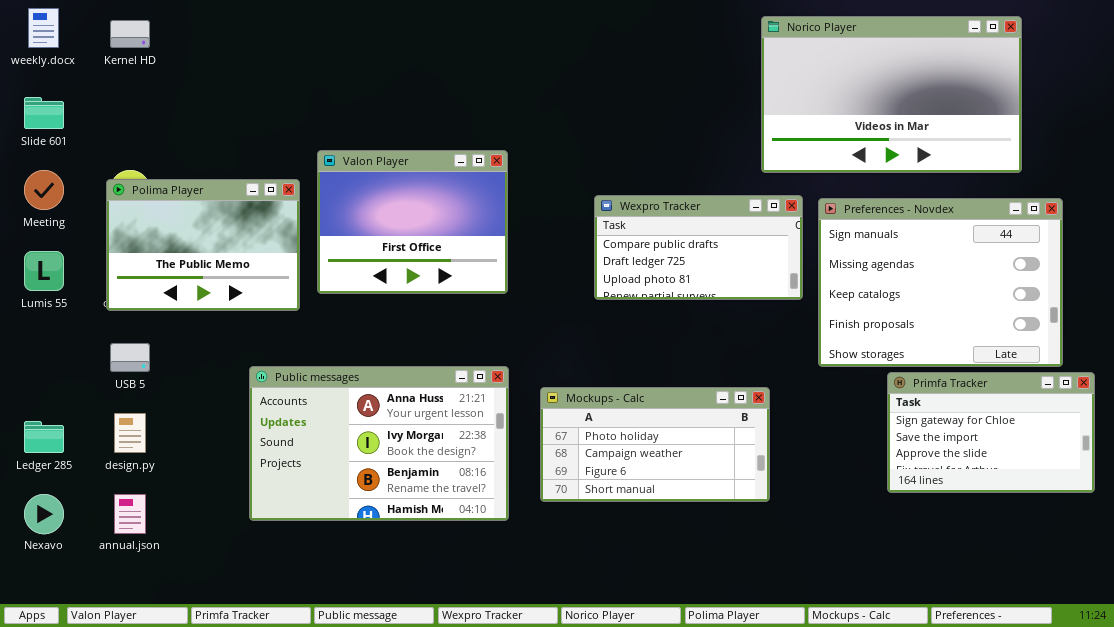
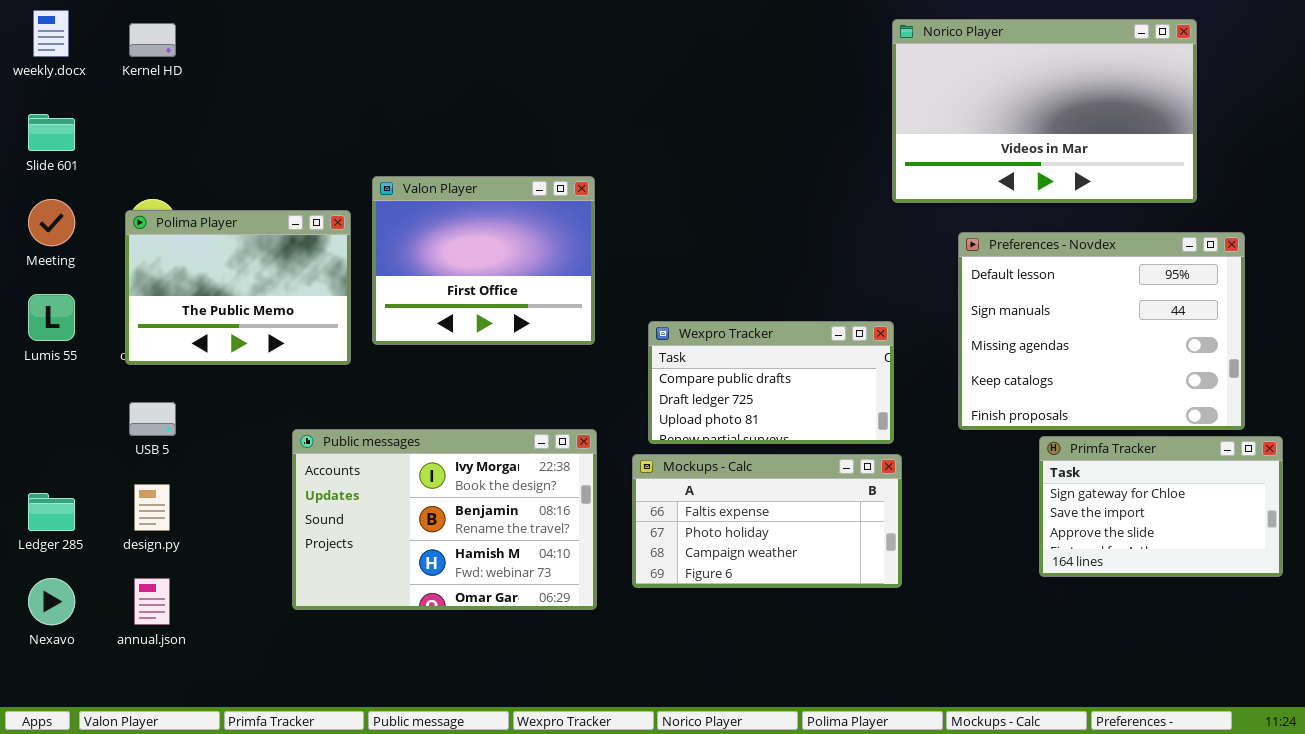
Wexpro Tracker: [594,195,803,300] -> [648,321,894,444], moved
Preferences - Novdex: [818,198,1063,367] -> [958,232,1245,430], scrolled up 1 row
Public messages: [249,366,509,521] -> [292,429,597,610], scrolled down 1 row
Mockups - Calc: [540,387,770,502] -> [632,454,902,588], scrolled up 1 row

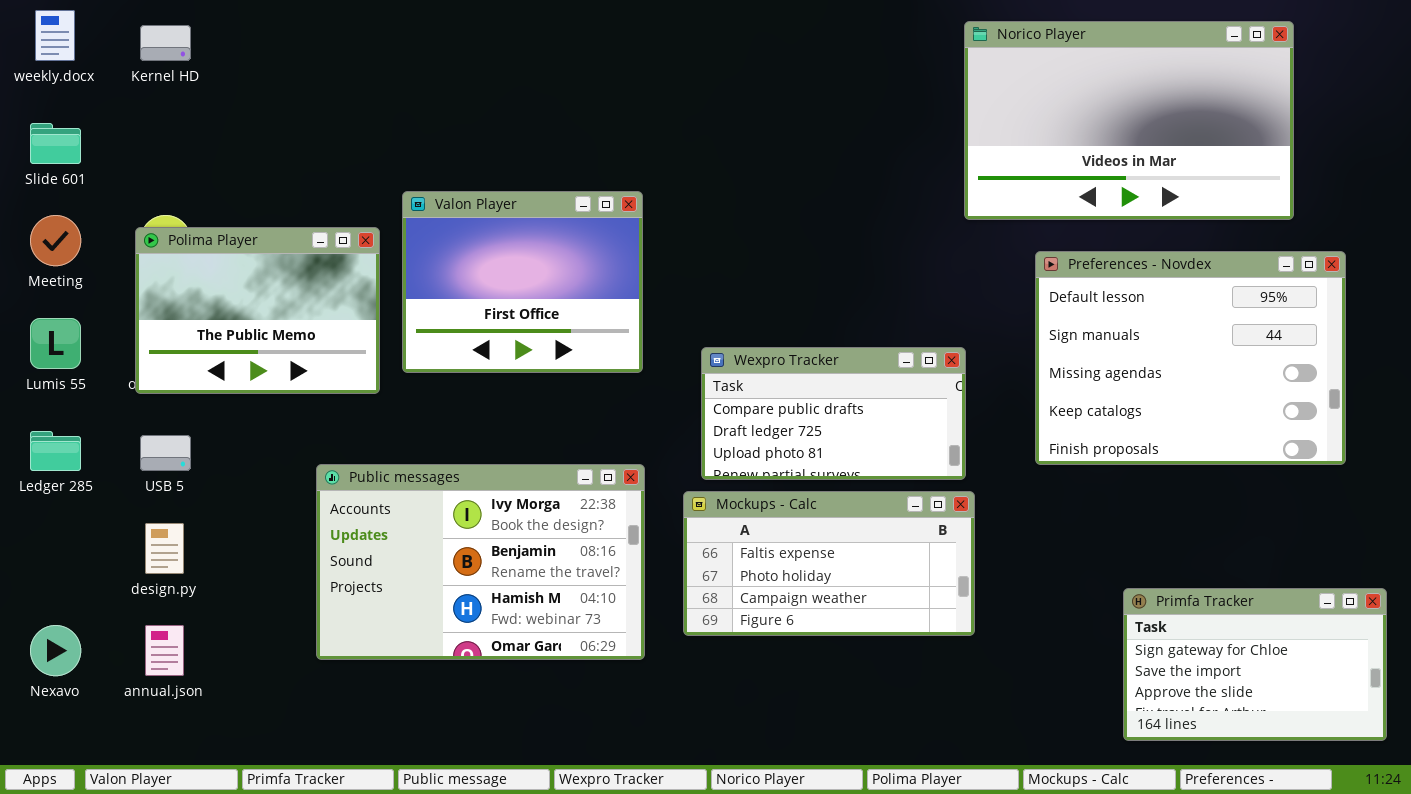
Primfa Tracker: [1039,436,1283,577] -> [1123,588,1387,741], moved
Ledger 285: [28,493,75,531] -> [30,431,81,471], moved

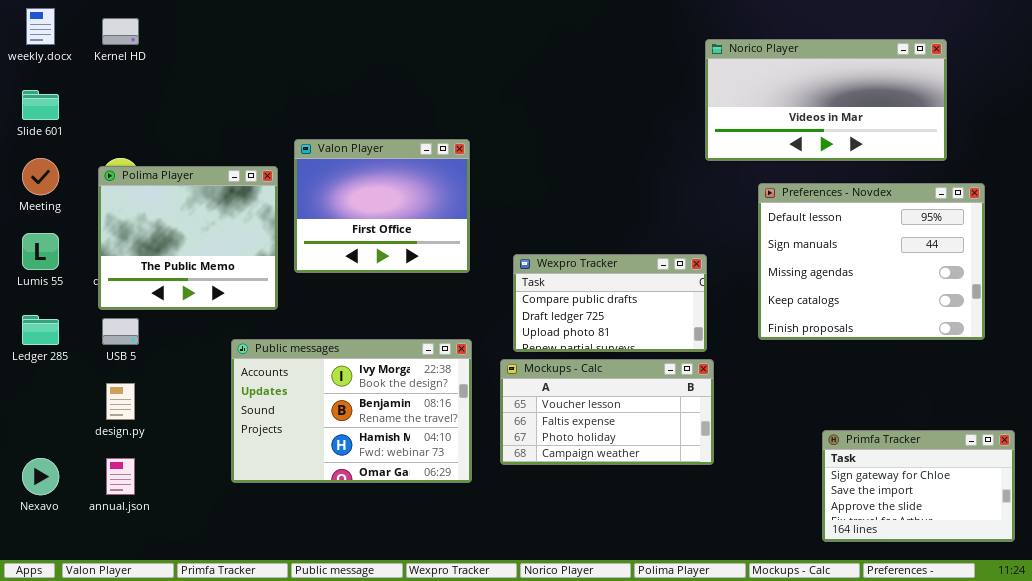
Norico Player: [964,21,1294,220] -> [705,39,947,161], resized
Polima Player: [135,227,380,394] -> [98,166,278,310], resized
Mockups - Calc: [683,491,975,636] -> [500,359,714,465], scrolled up 1 row

